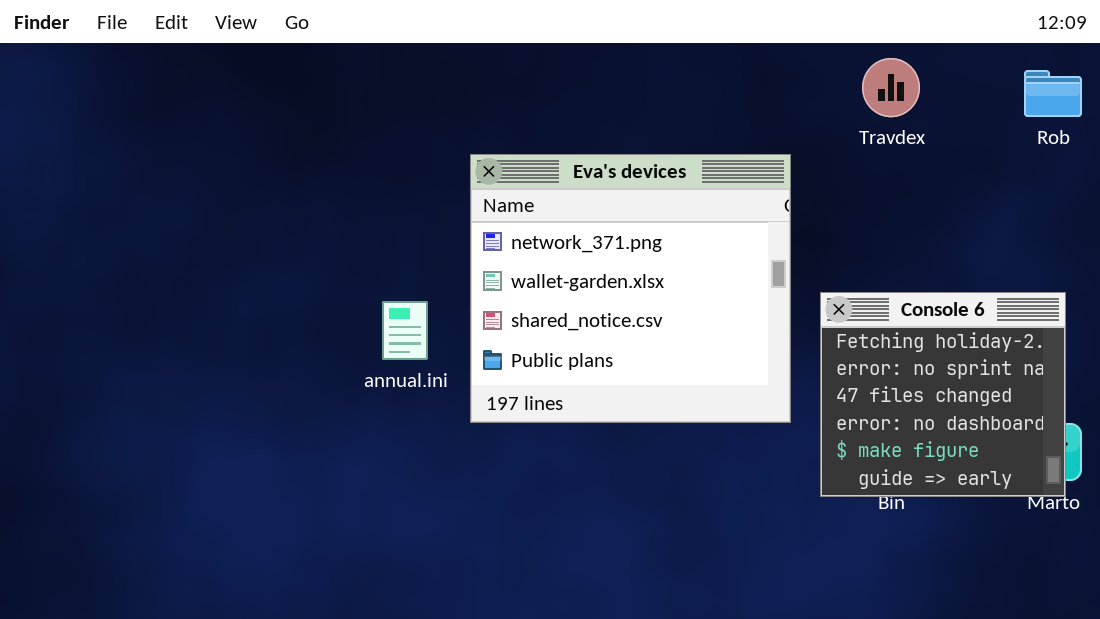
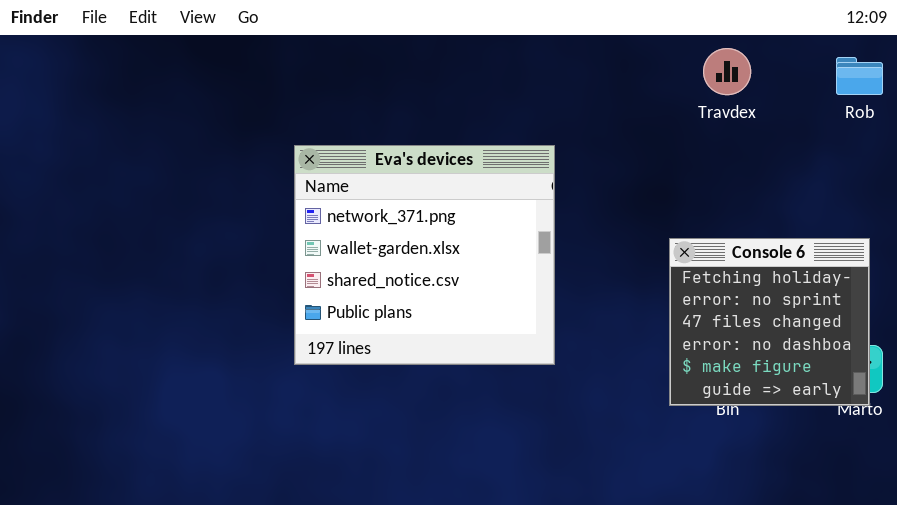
Eva's devices: [470,154,791,423] -> [294,145,555,365], moved

